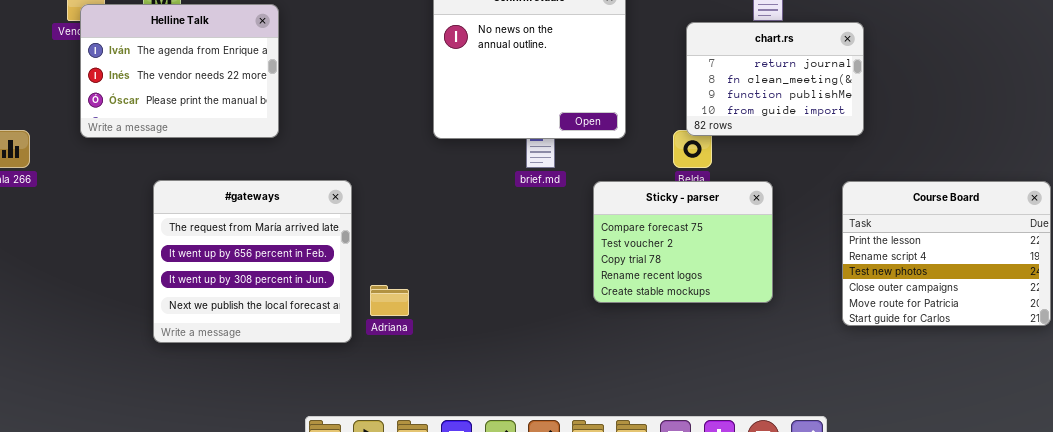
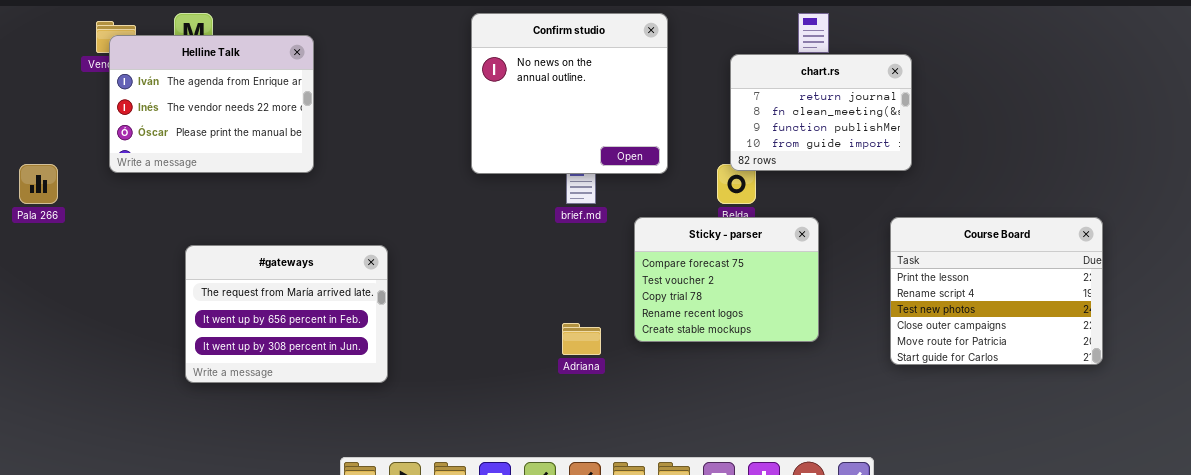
#gateways: [153,180,352,343] -> [185,245,388,383], resized
Adriana: [370,285,409,316] -> [562,323,601,355], moved

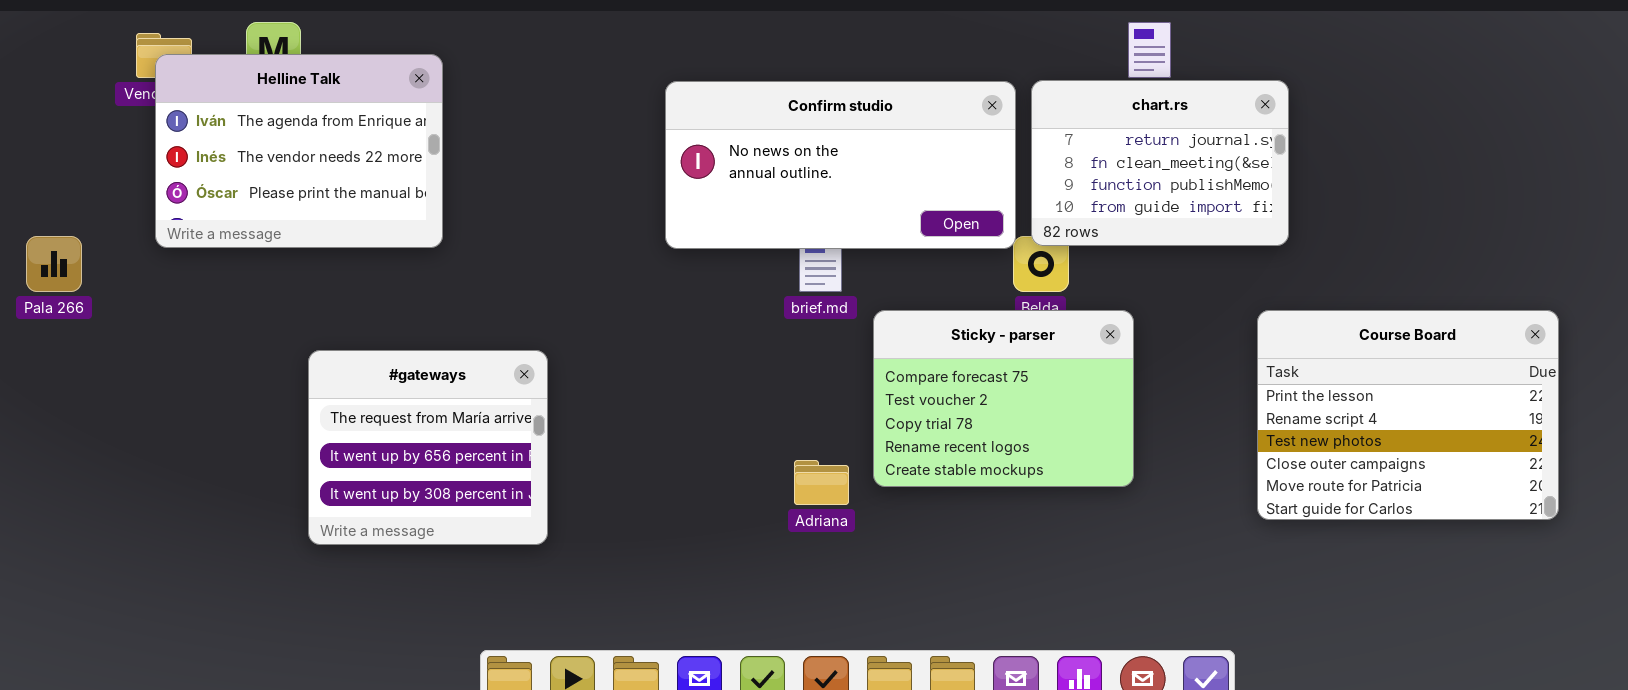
Confirm studio: [471,13,668,174] -> [665,81,1016,249], resized
Sticky - parser: [634,217,819,342] -> [873,310,1134,487], moved
#gateways: [185,245,388,383] -> [308,350,548,545], resized

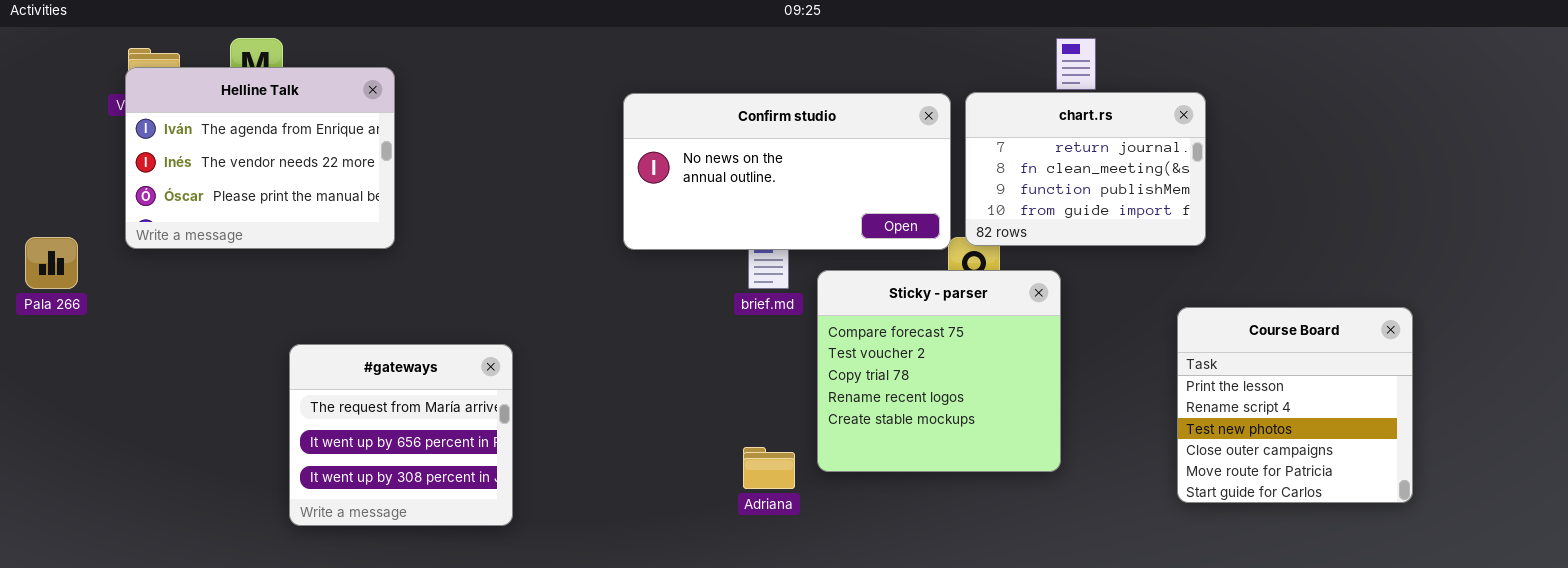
Helline Talk: [155,54,443,248] -> [125,67,395,249], moved
Sticky - parser: [873,310,1134,487] -> [817,270,1061,472], resized
Course Board: [1257,310,1559,520] -> [1177,307,1413,503], resized

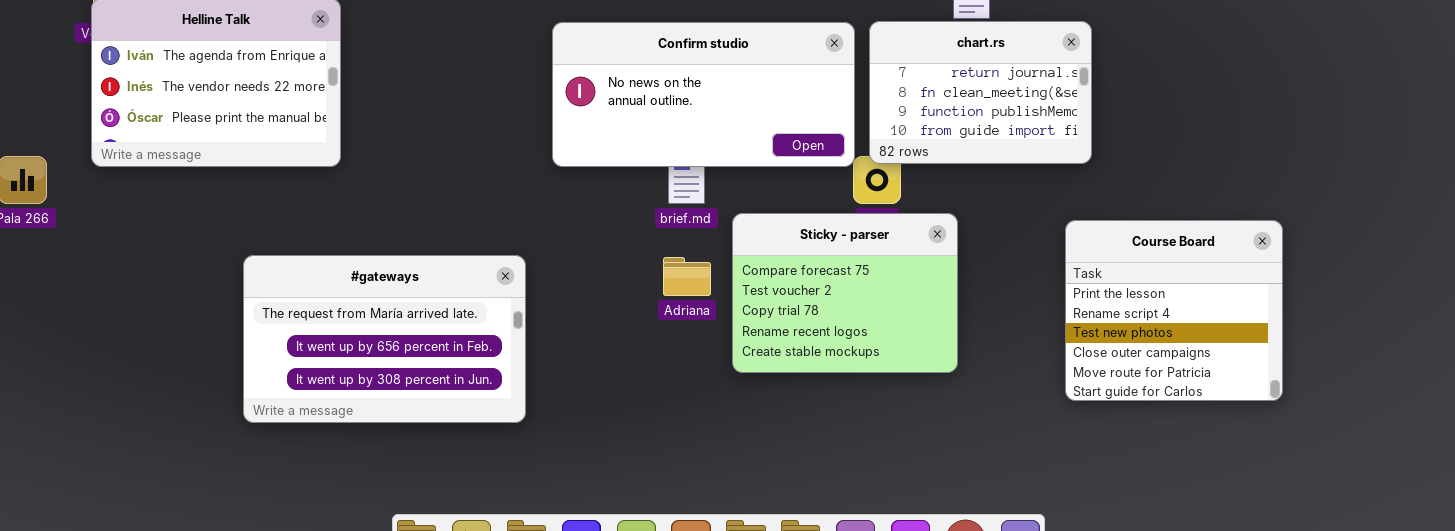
Sticky - parser: [817,270,1061,472] -> [732,213,958,373], resized
#gateways: [289,344,513,526] -> [243,255,526,423], resized
Adriana: [743,447,795,489] -> [663,257,711,296], moved

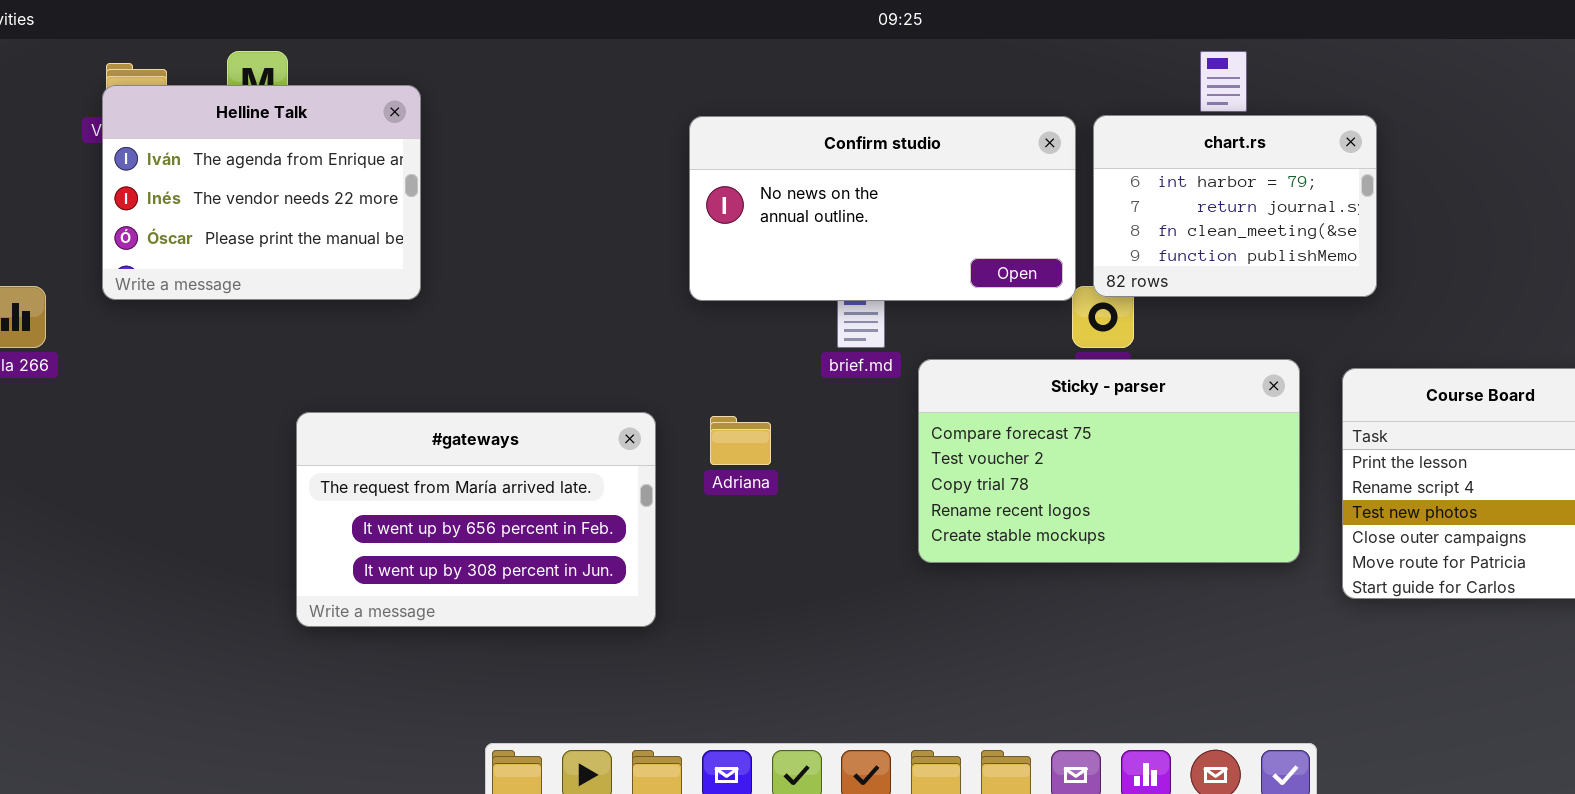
chart.rs: [869,21,1092,164] -> [1093,115,1377,297], scrolled up 1 row
Sticky - parser: [732,213,958,373] -> [918,359,1300,563], resized
Adriana: [663,257,711,296] -> [710,416,771,465], moved

